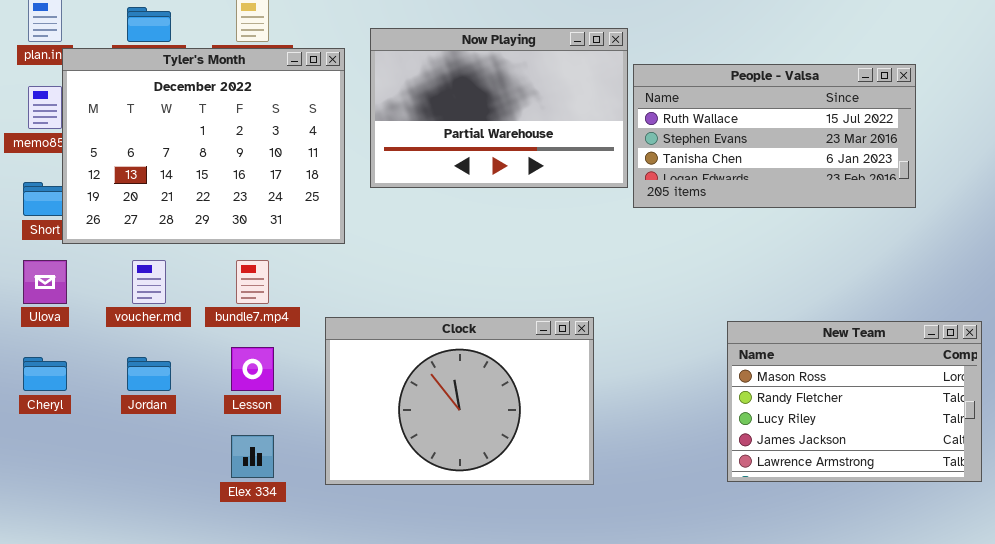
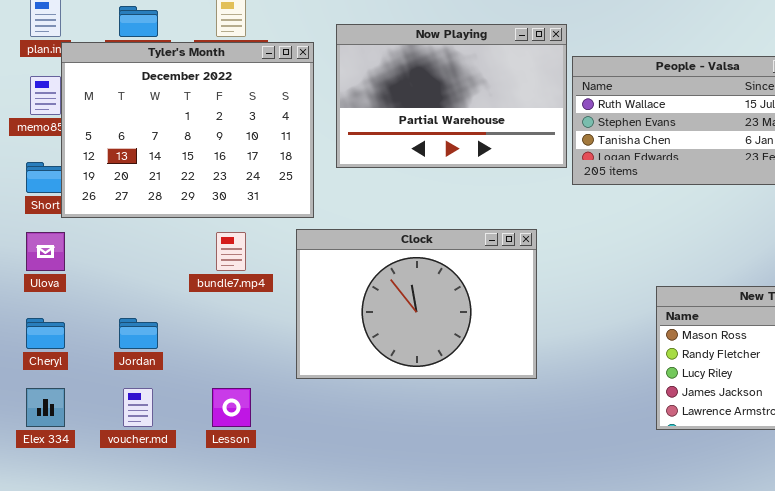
voucher.md: [132,260,166,304] -> [123,388,153,427], moved
Clock: [325,317,594,485] -> [296,229,537,379], moved
Lesson: [231,347,274,391] -> [212,388,251,427], moved
Elex 334: [231,435,274,478] -> [26,388,65,427], moved

